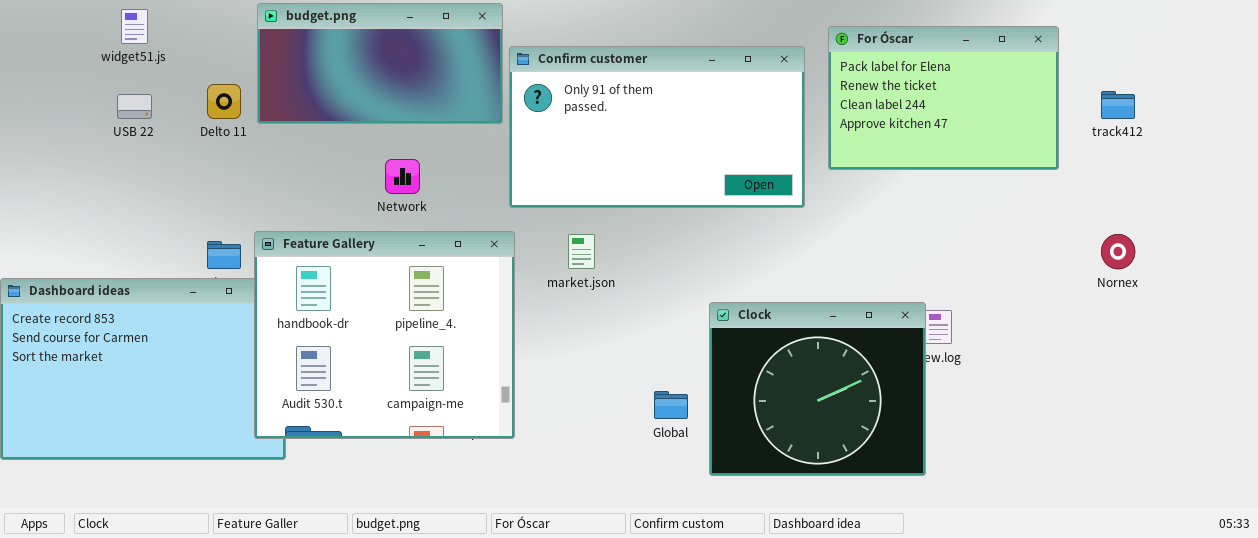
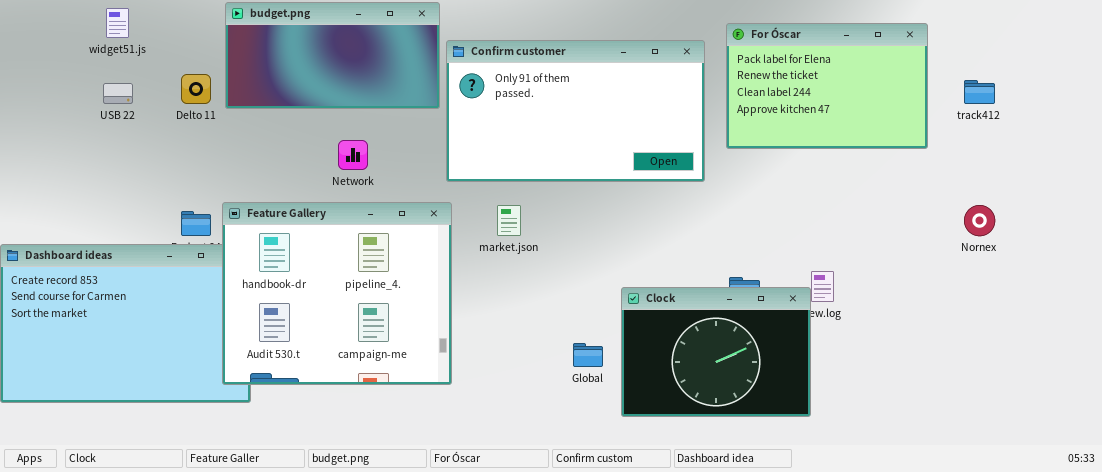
Clock: [709,302,926,476] -> [621,287,811,417], resized

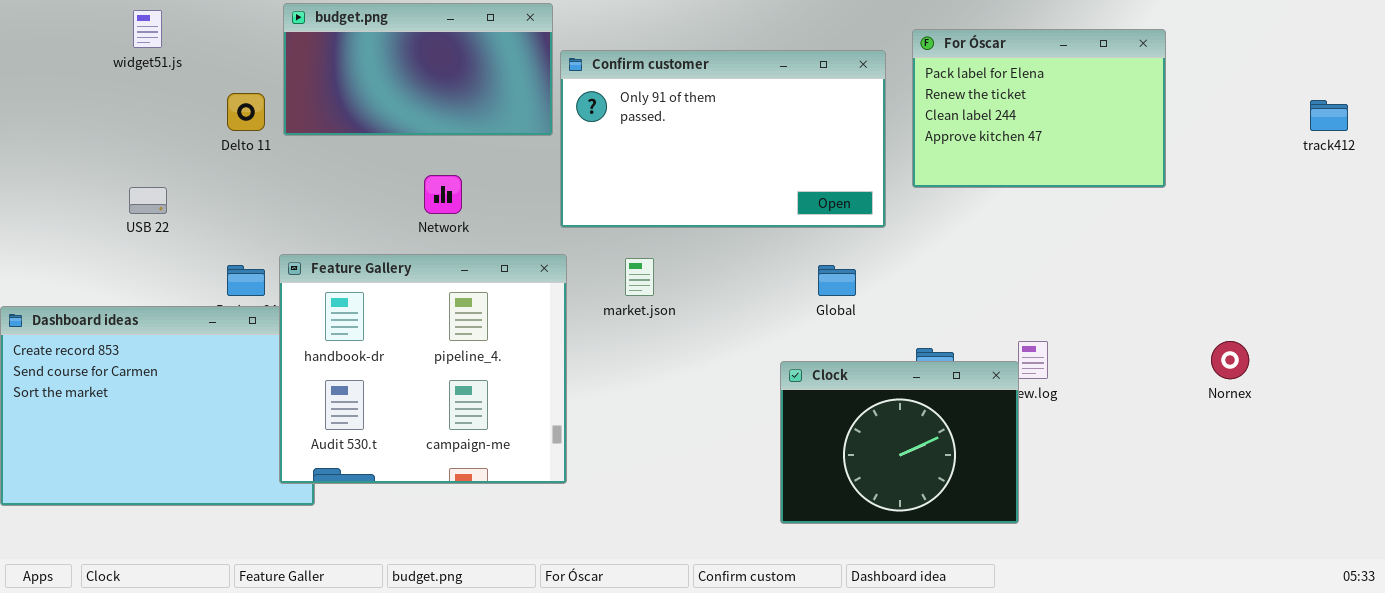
track412: [964,80,995,104] -> [1310,100,1348,131], moved
USB 22: [103,83,133,104] -> [129,187,167,214], moved
Nornex: [964,205,995,236] -> [1211,341,1249,379], moved
Global: [573,343,603,367] -> [818,265,856,296], moved

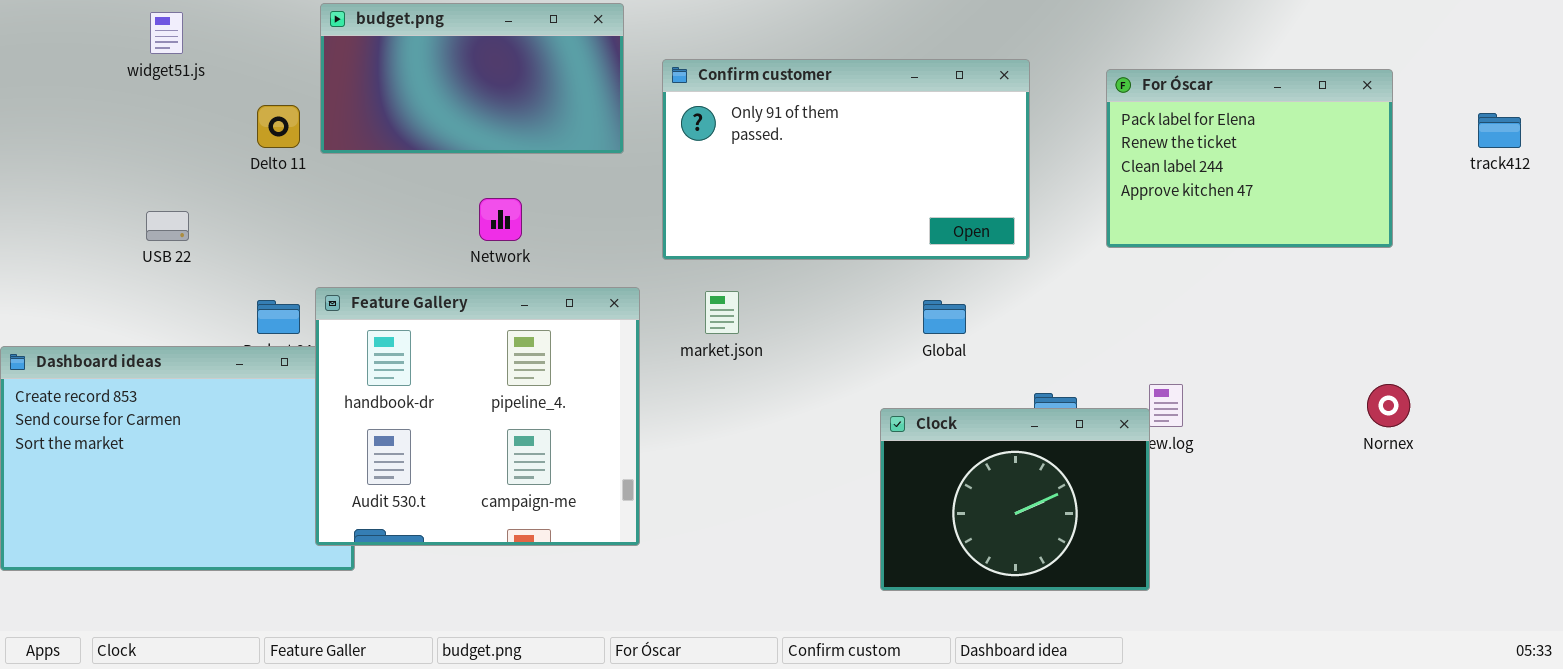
For Óscar: [912,29,1166,188] -> [1106,69,1393,248], moved
Confirm customer: [560,50,886,228] -> [662,59,1030,260], moved

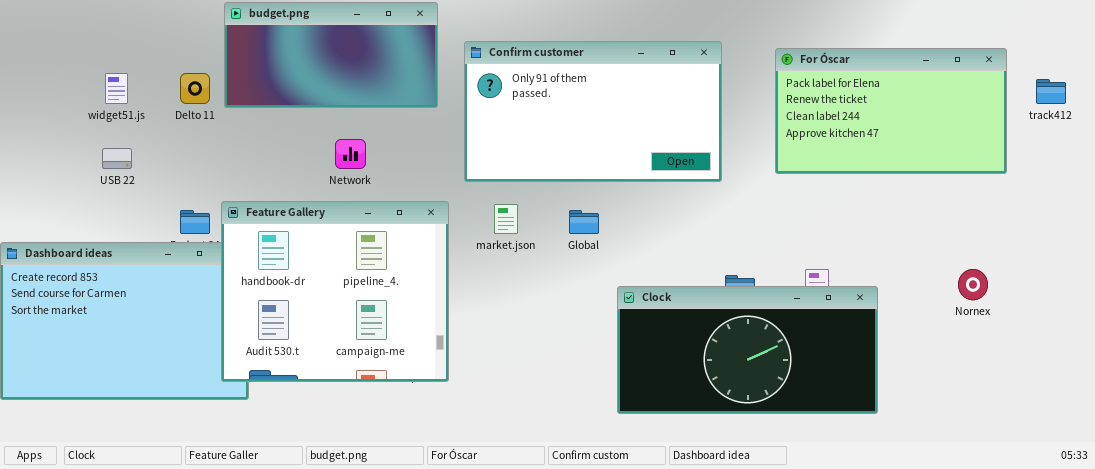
widget51.js: [150,12,183,54] -> [105,73,128,104], moved
For Óscar: [1106,69,1393,248] -> [775,48,1007,174], resized
Global: [923,300,966,334] -> [569,210,599,234], moved
Clock: [880,408,1150,591] -> [617,286,878,414], resized

